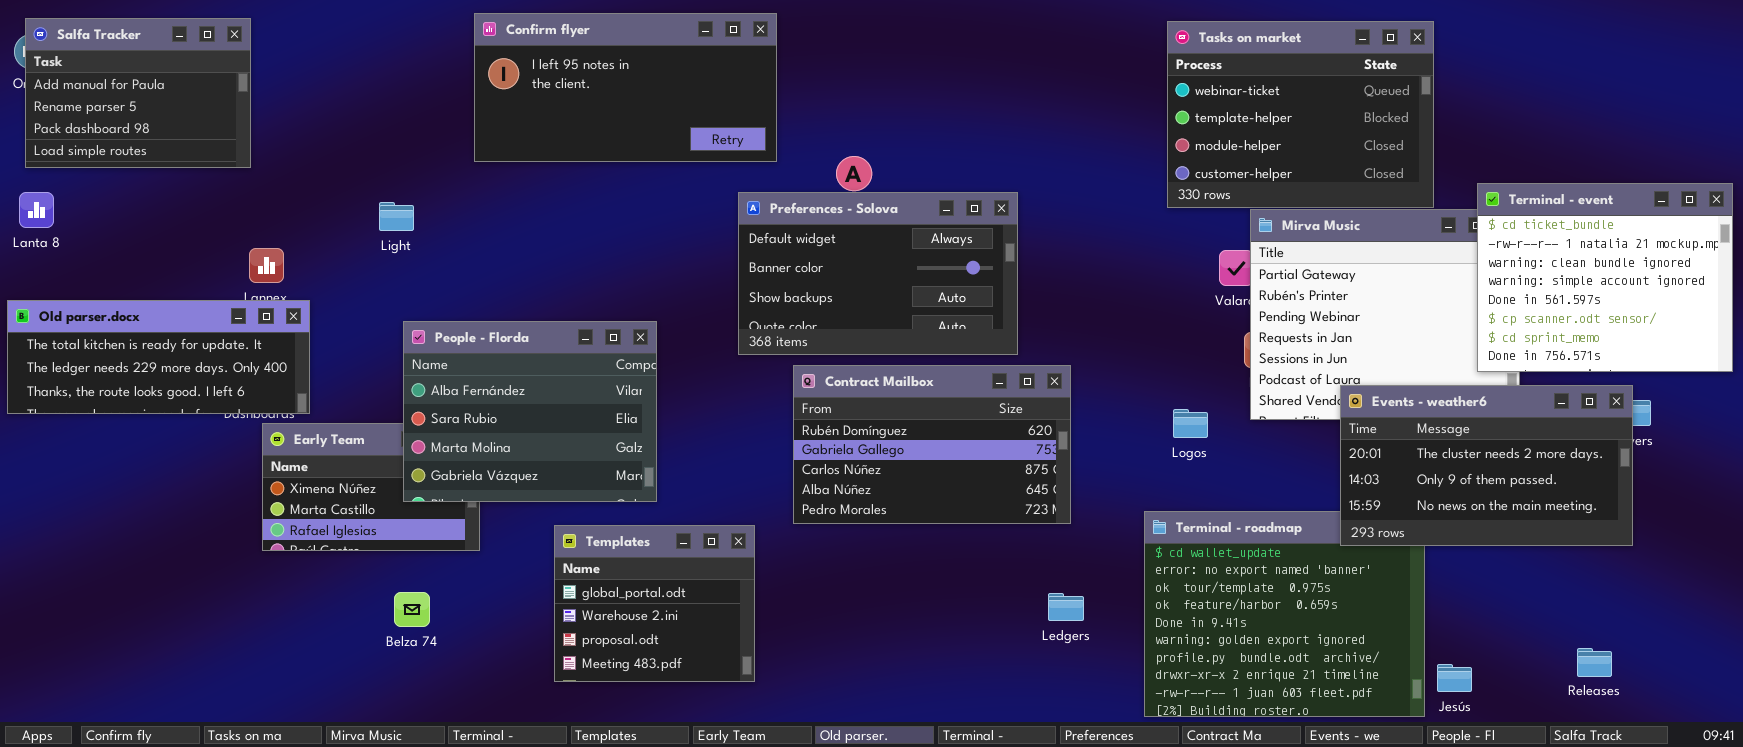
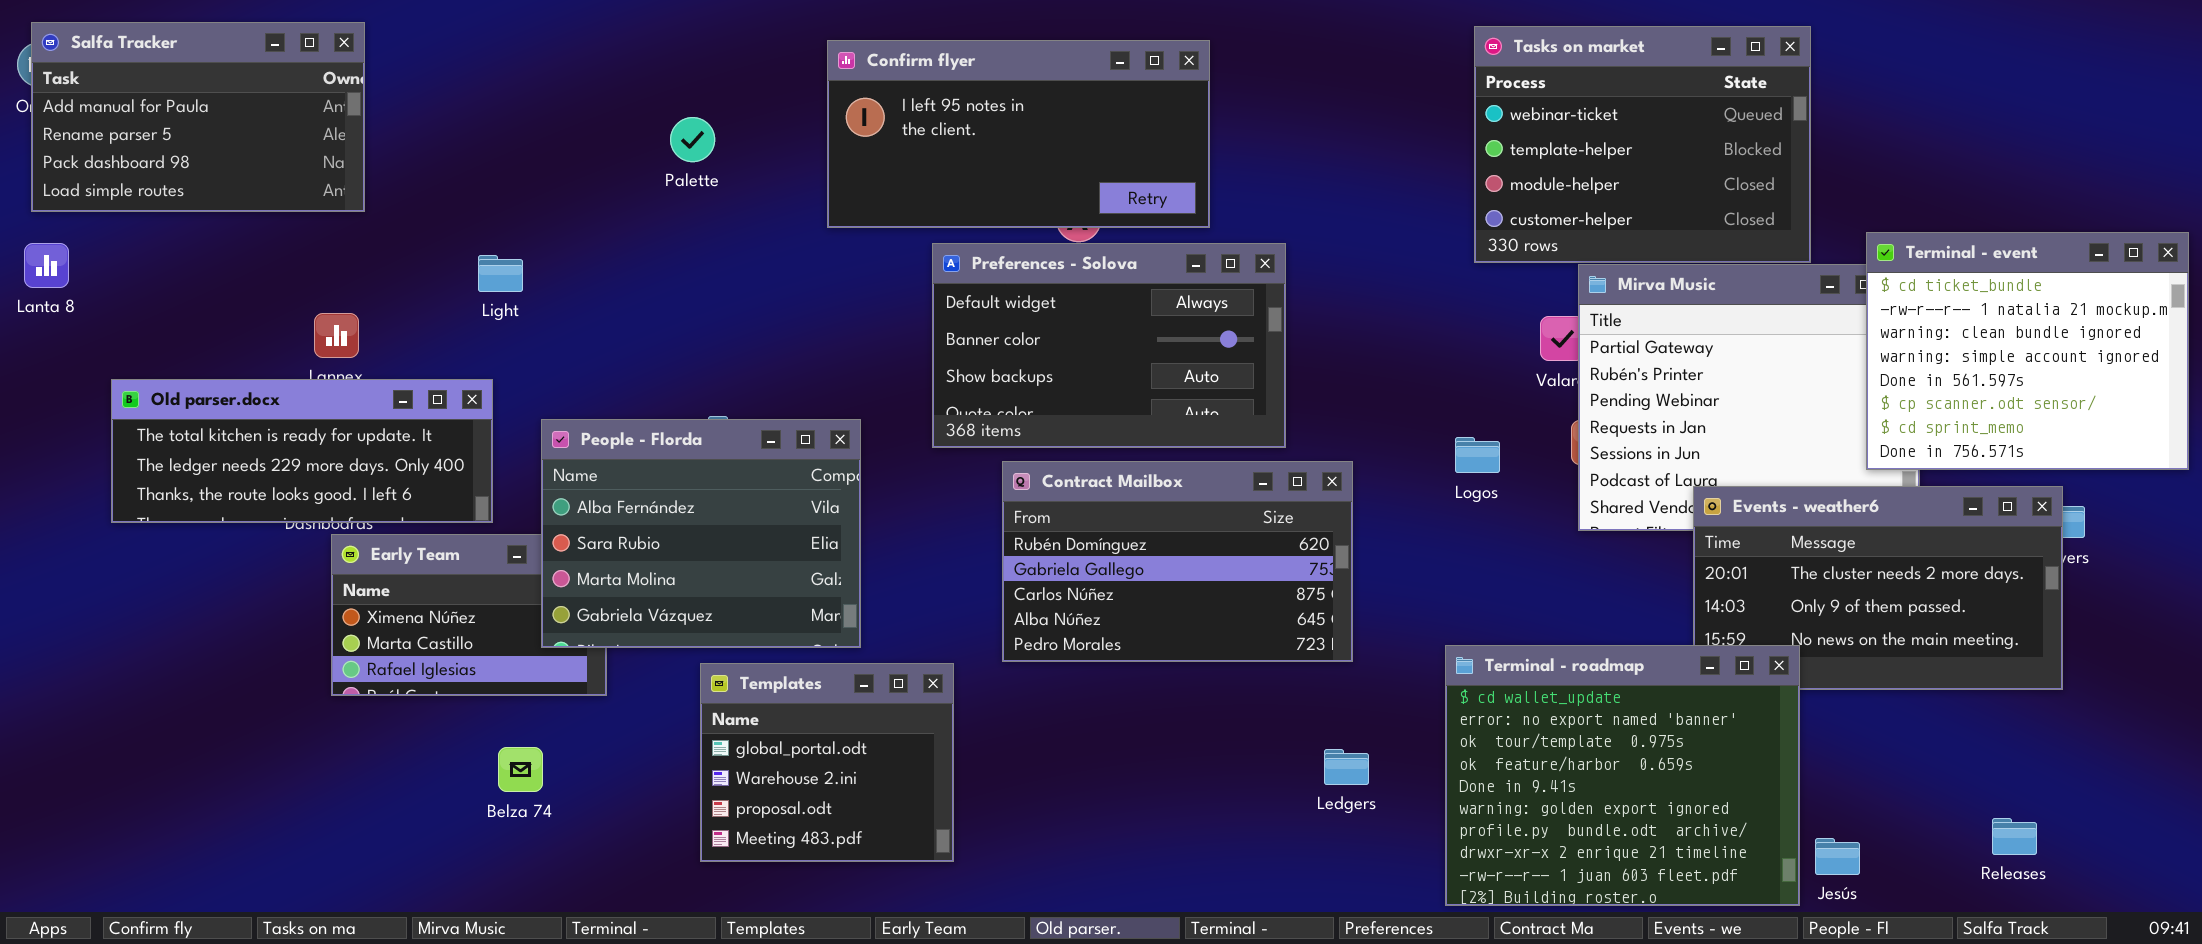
Confirm flyer: [474,13,777,162] -> [827,40,1210,228], moved
Salfa Tracker: [25,18,251,168] -> [31,22,365,212], resized
Old parser.docx: [7,300,310,414] -> [111,379,493,523], moved
People - Florda: [403,321,657,502] -> [541,419,861,648], moved
Logos: [1173,409,1208,438] -> [1455,437,1500,473], moved
Terminal - roadmap: [1144,511,1425,717] -> [1445,645,1800,906], raised

